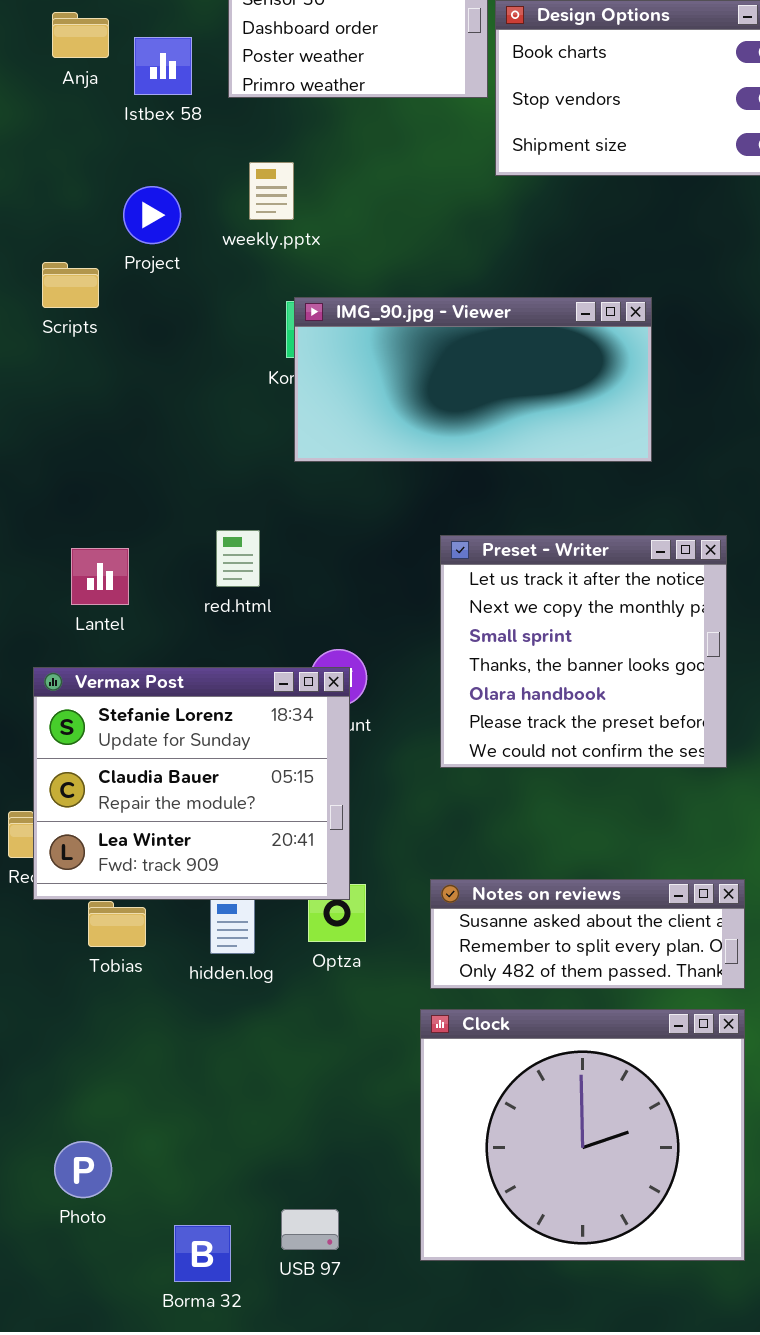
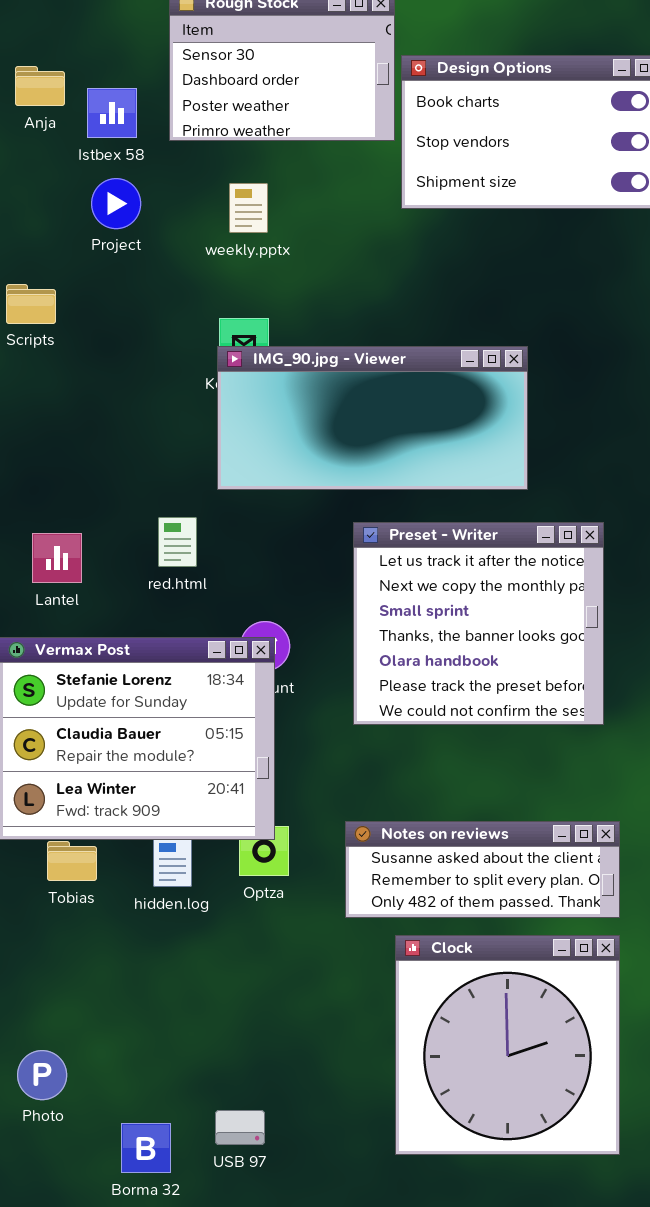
weekly.pptx: [249,162,294,220] -> [229,183,268,233], moved
Project: [123,186,181,244] -> [91,178,141,229], moved
IMG_90.jpg - Viewer: [294,297,652,462] -> [217,346,528,490], moved
Clock: [420,1009,745,1261] -> [395,935,620,1155], resized

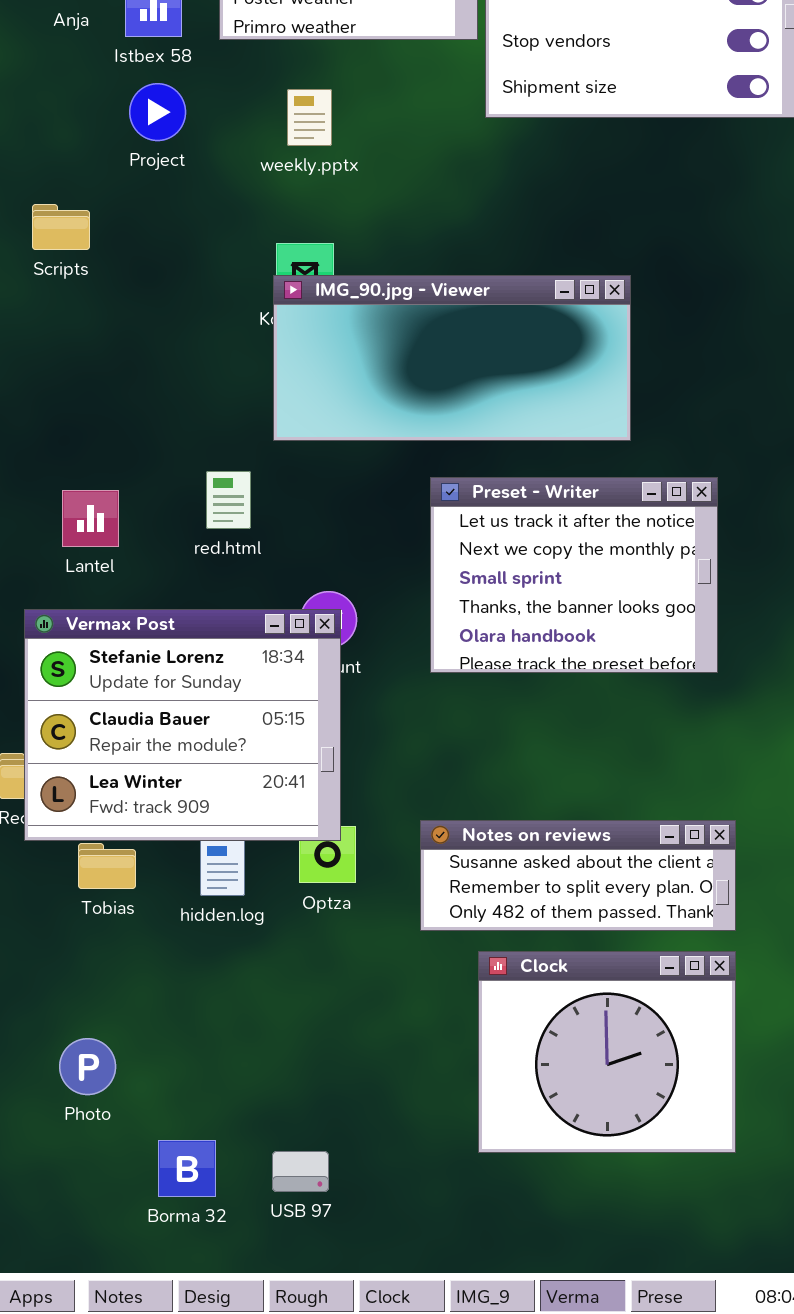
Preset - Writer: [353,522,604,725] -> [430,477,718,673], resized
Clock: [395,935,620,1155] -> [478,951,736,1153], resized
Photo: [17,1050,67,1100] -> [59,1038,116,1095], moved
Borma 32: [121,1123,171,1173] -> [158,1140,216,1197], moved

